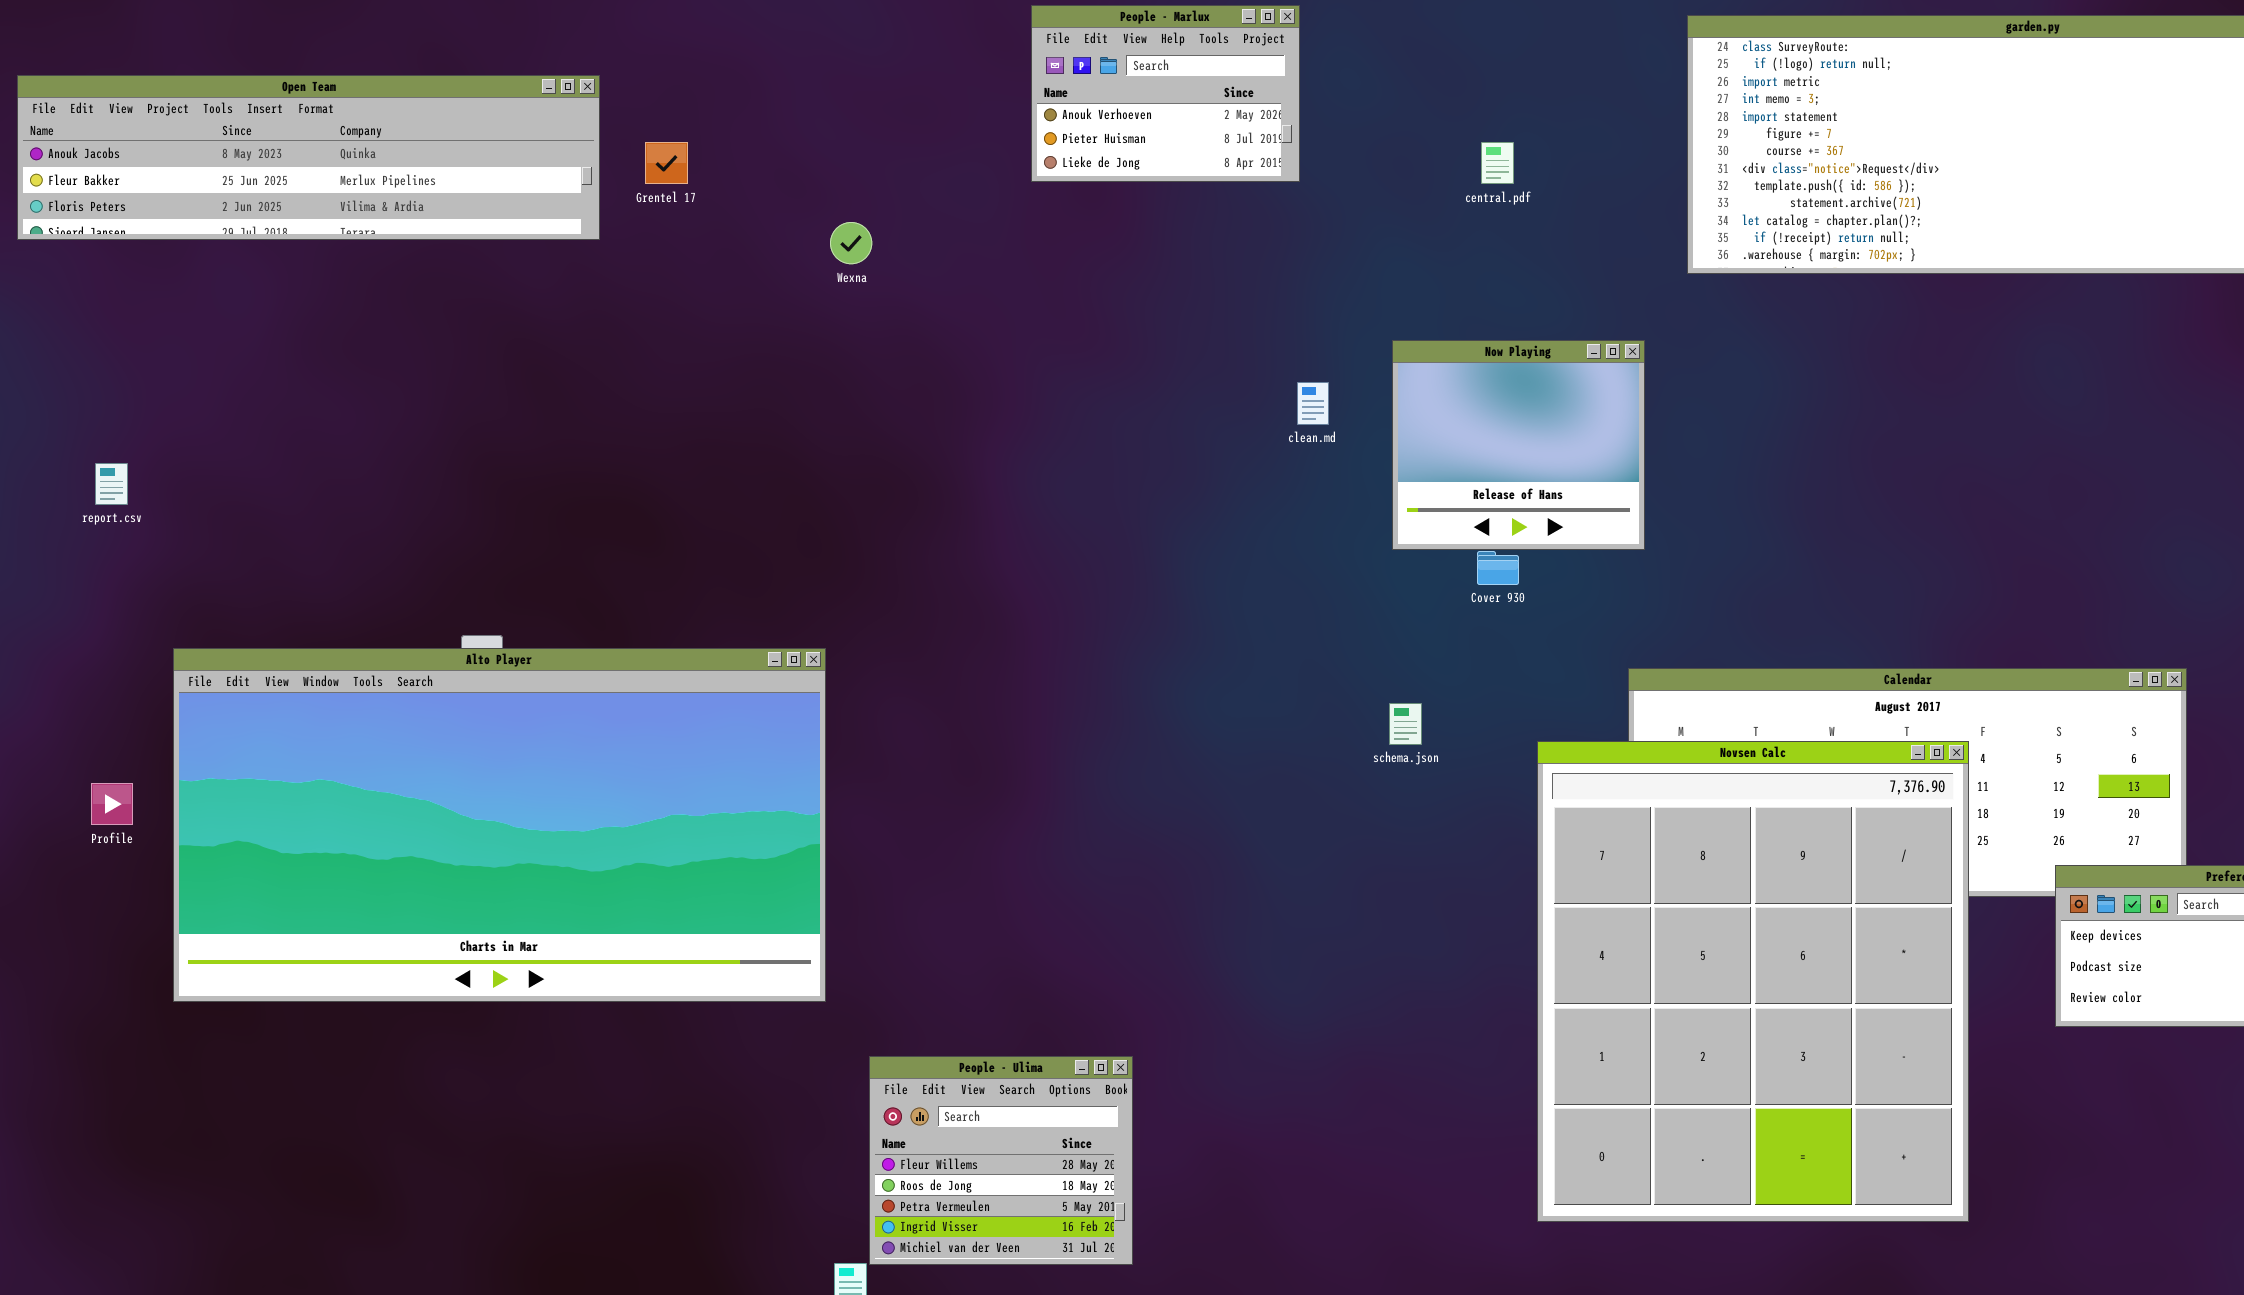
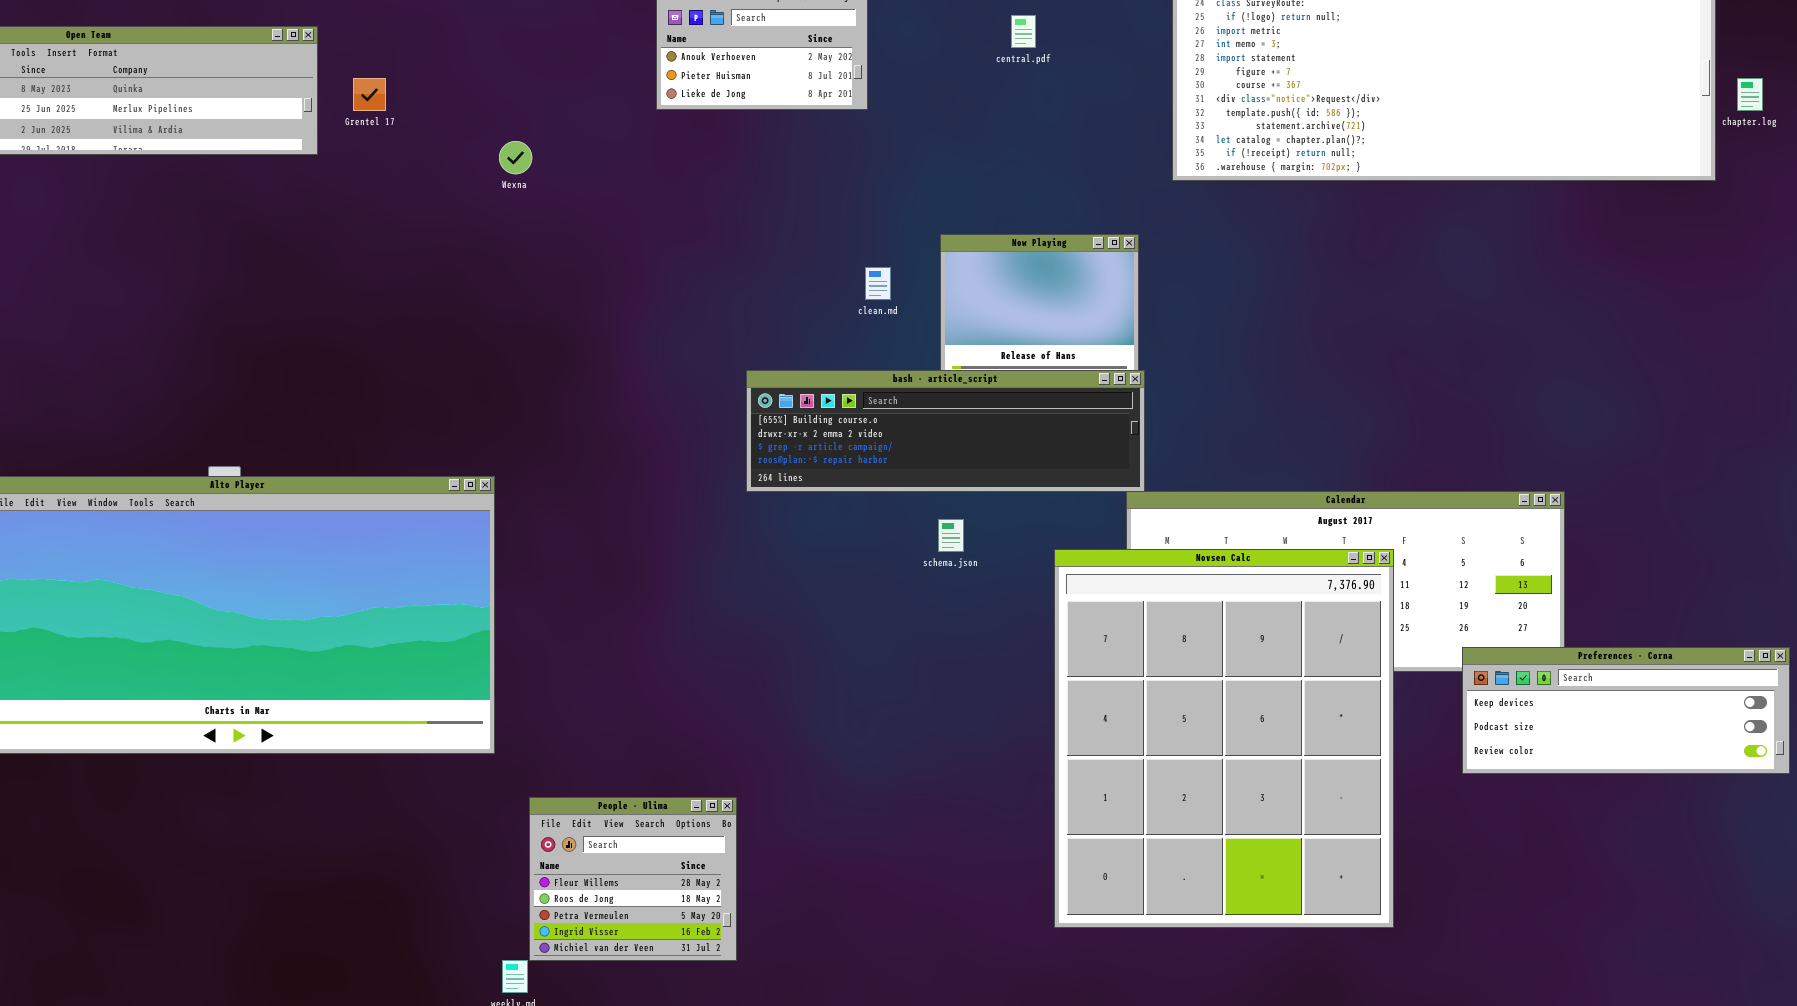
central.pdf: [1481,142,1514,184] -> [1011,15,1036,48], moved
bash - article_script: none -> [746,370,1145,492], opened

